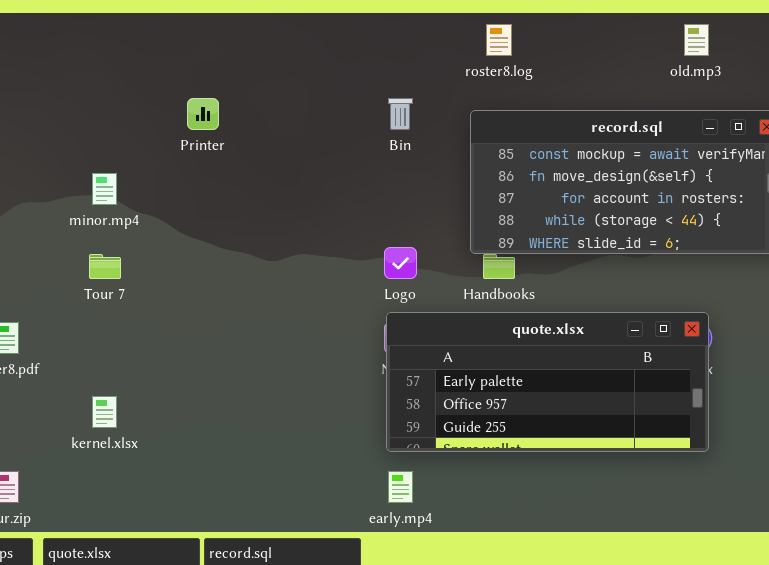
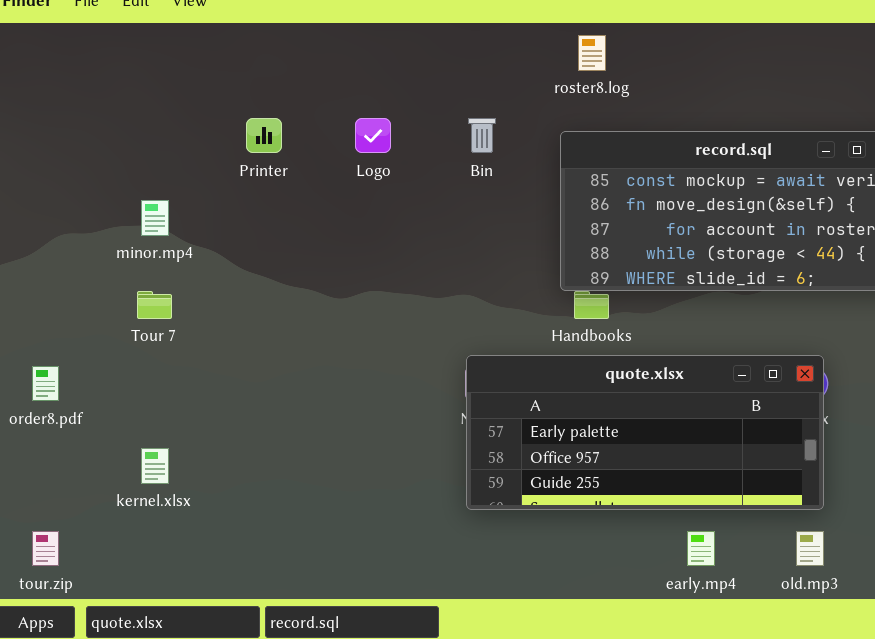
old.mp3: [684,24,709,56] -> [796,531,824,566], moved
Logo: [384,247,417,279] -> [355,118,391,153], moved
early.mp4: [388,471,413,503] -> [687,531,715,566], moved

